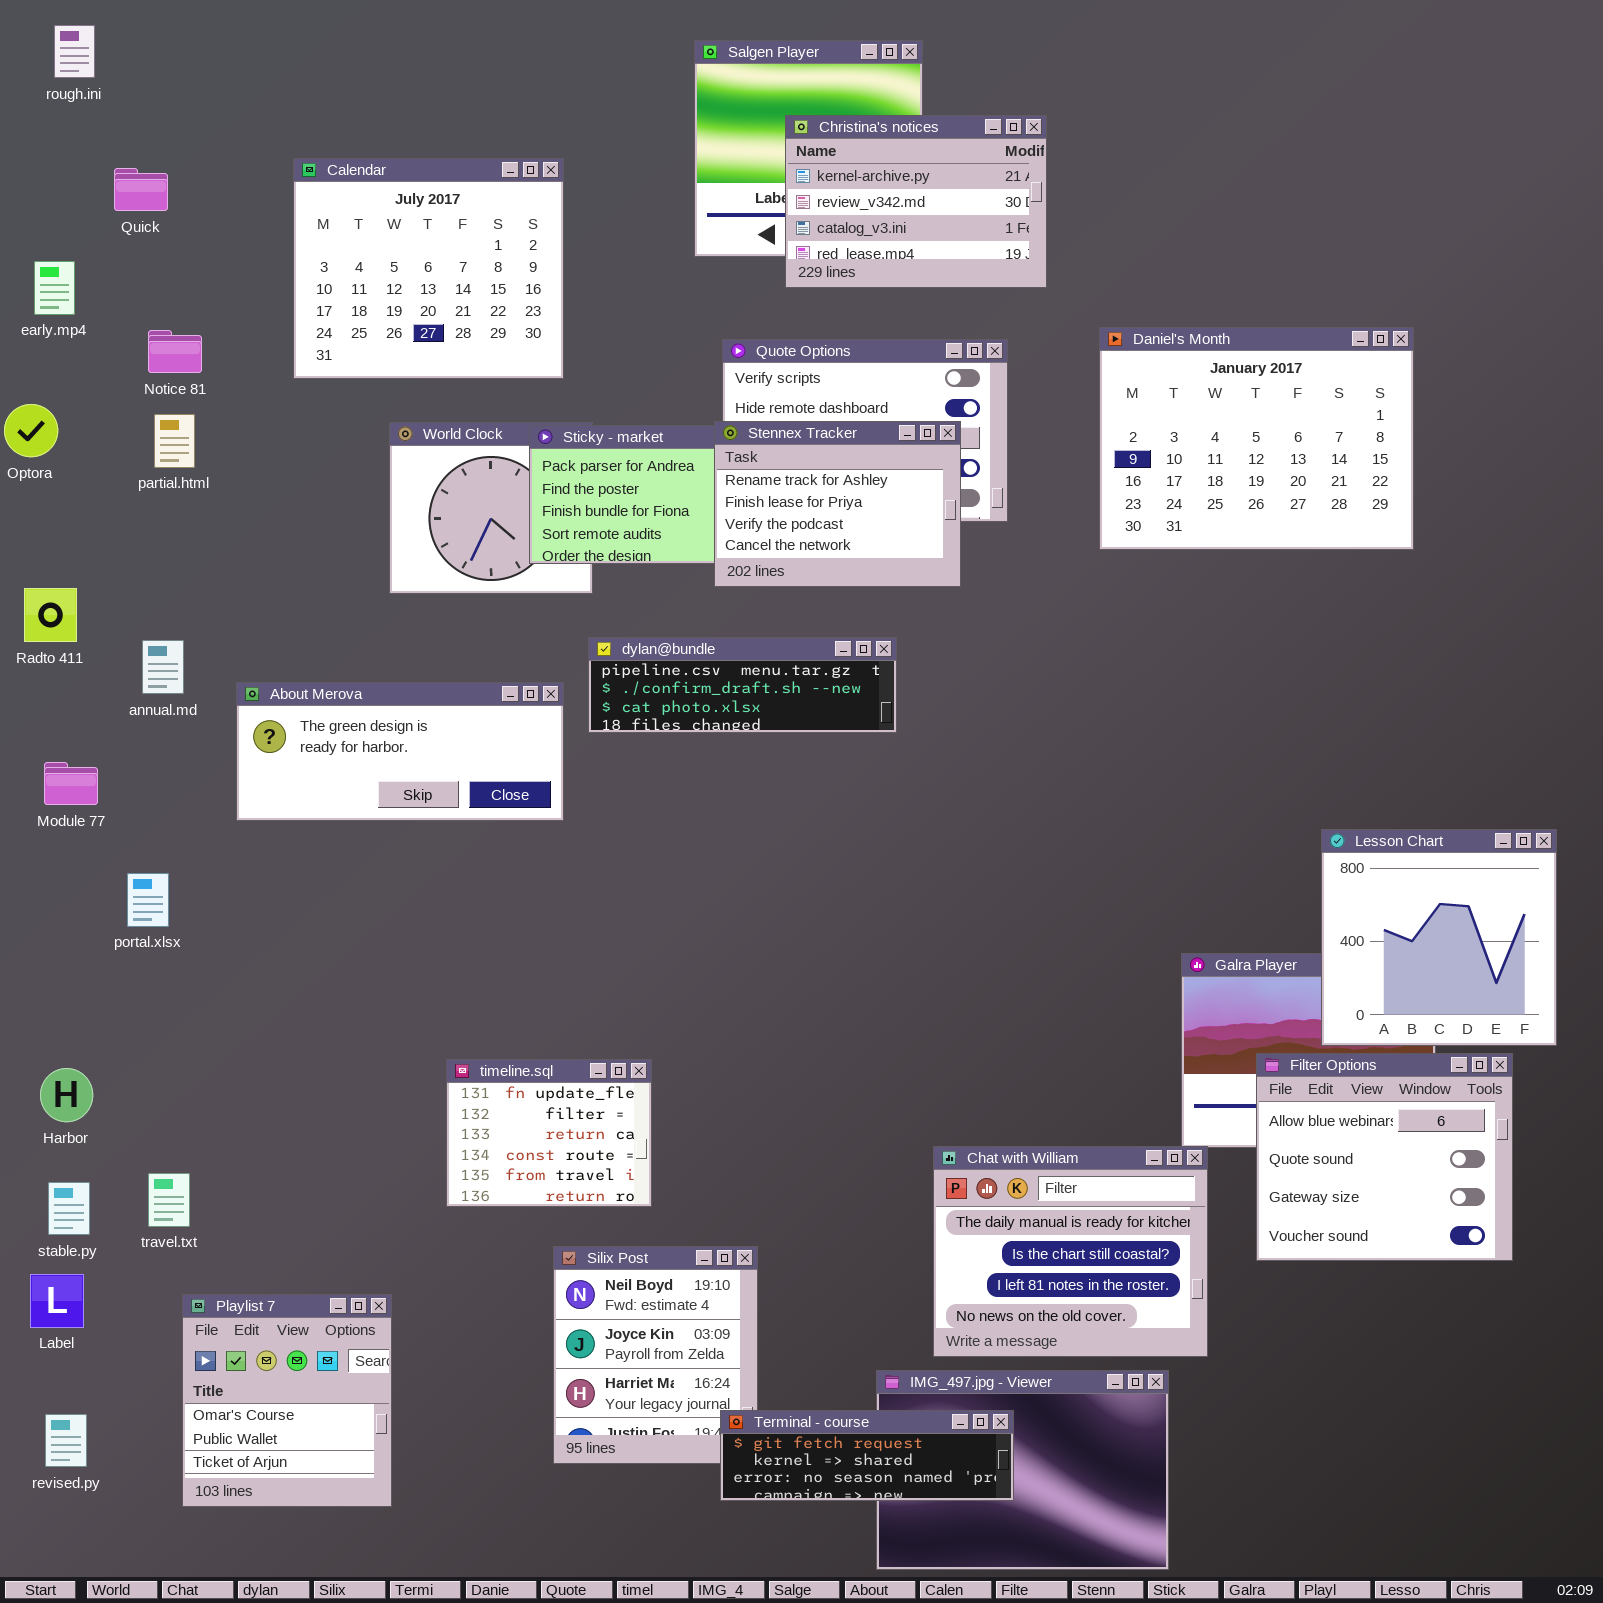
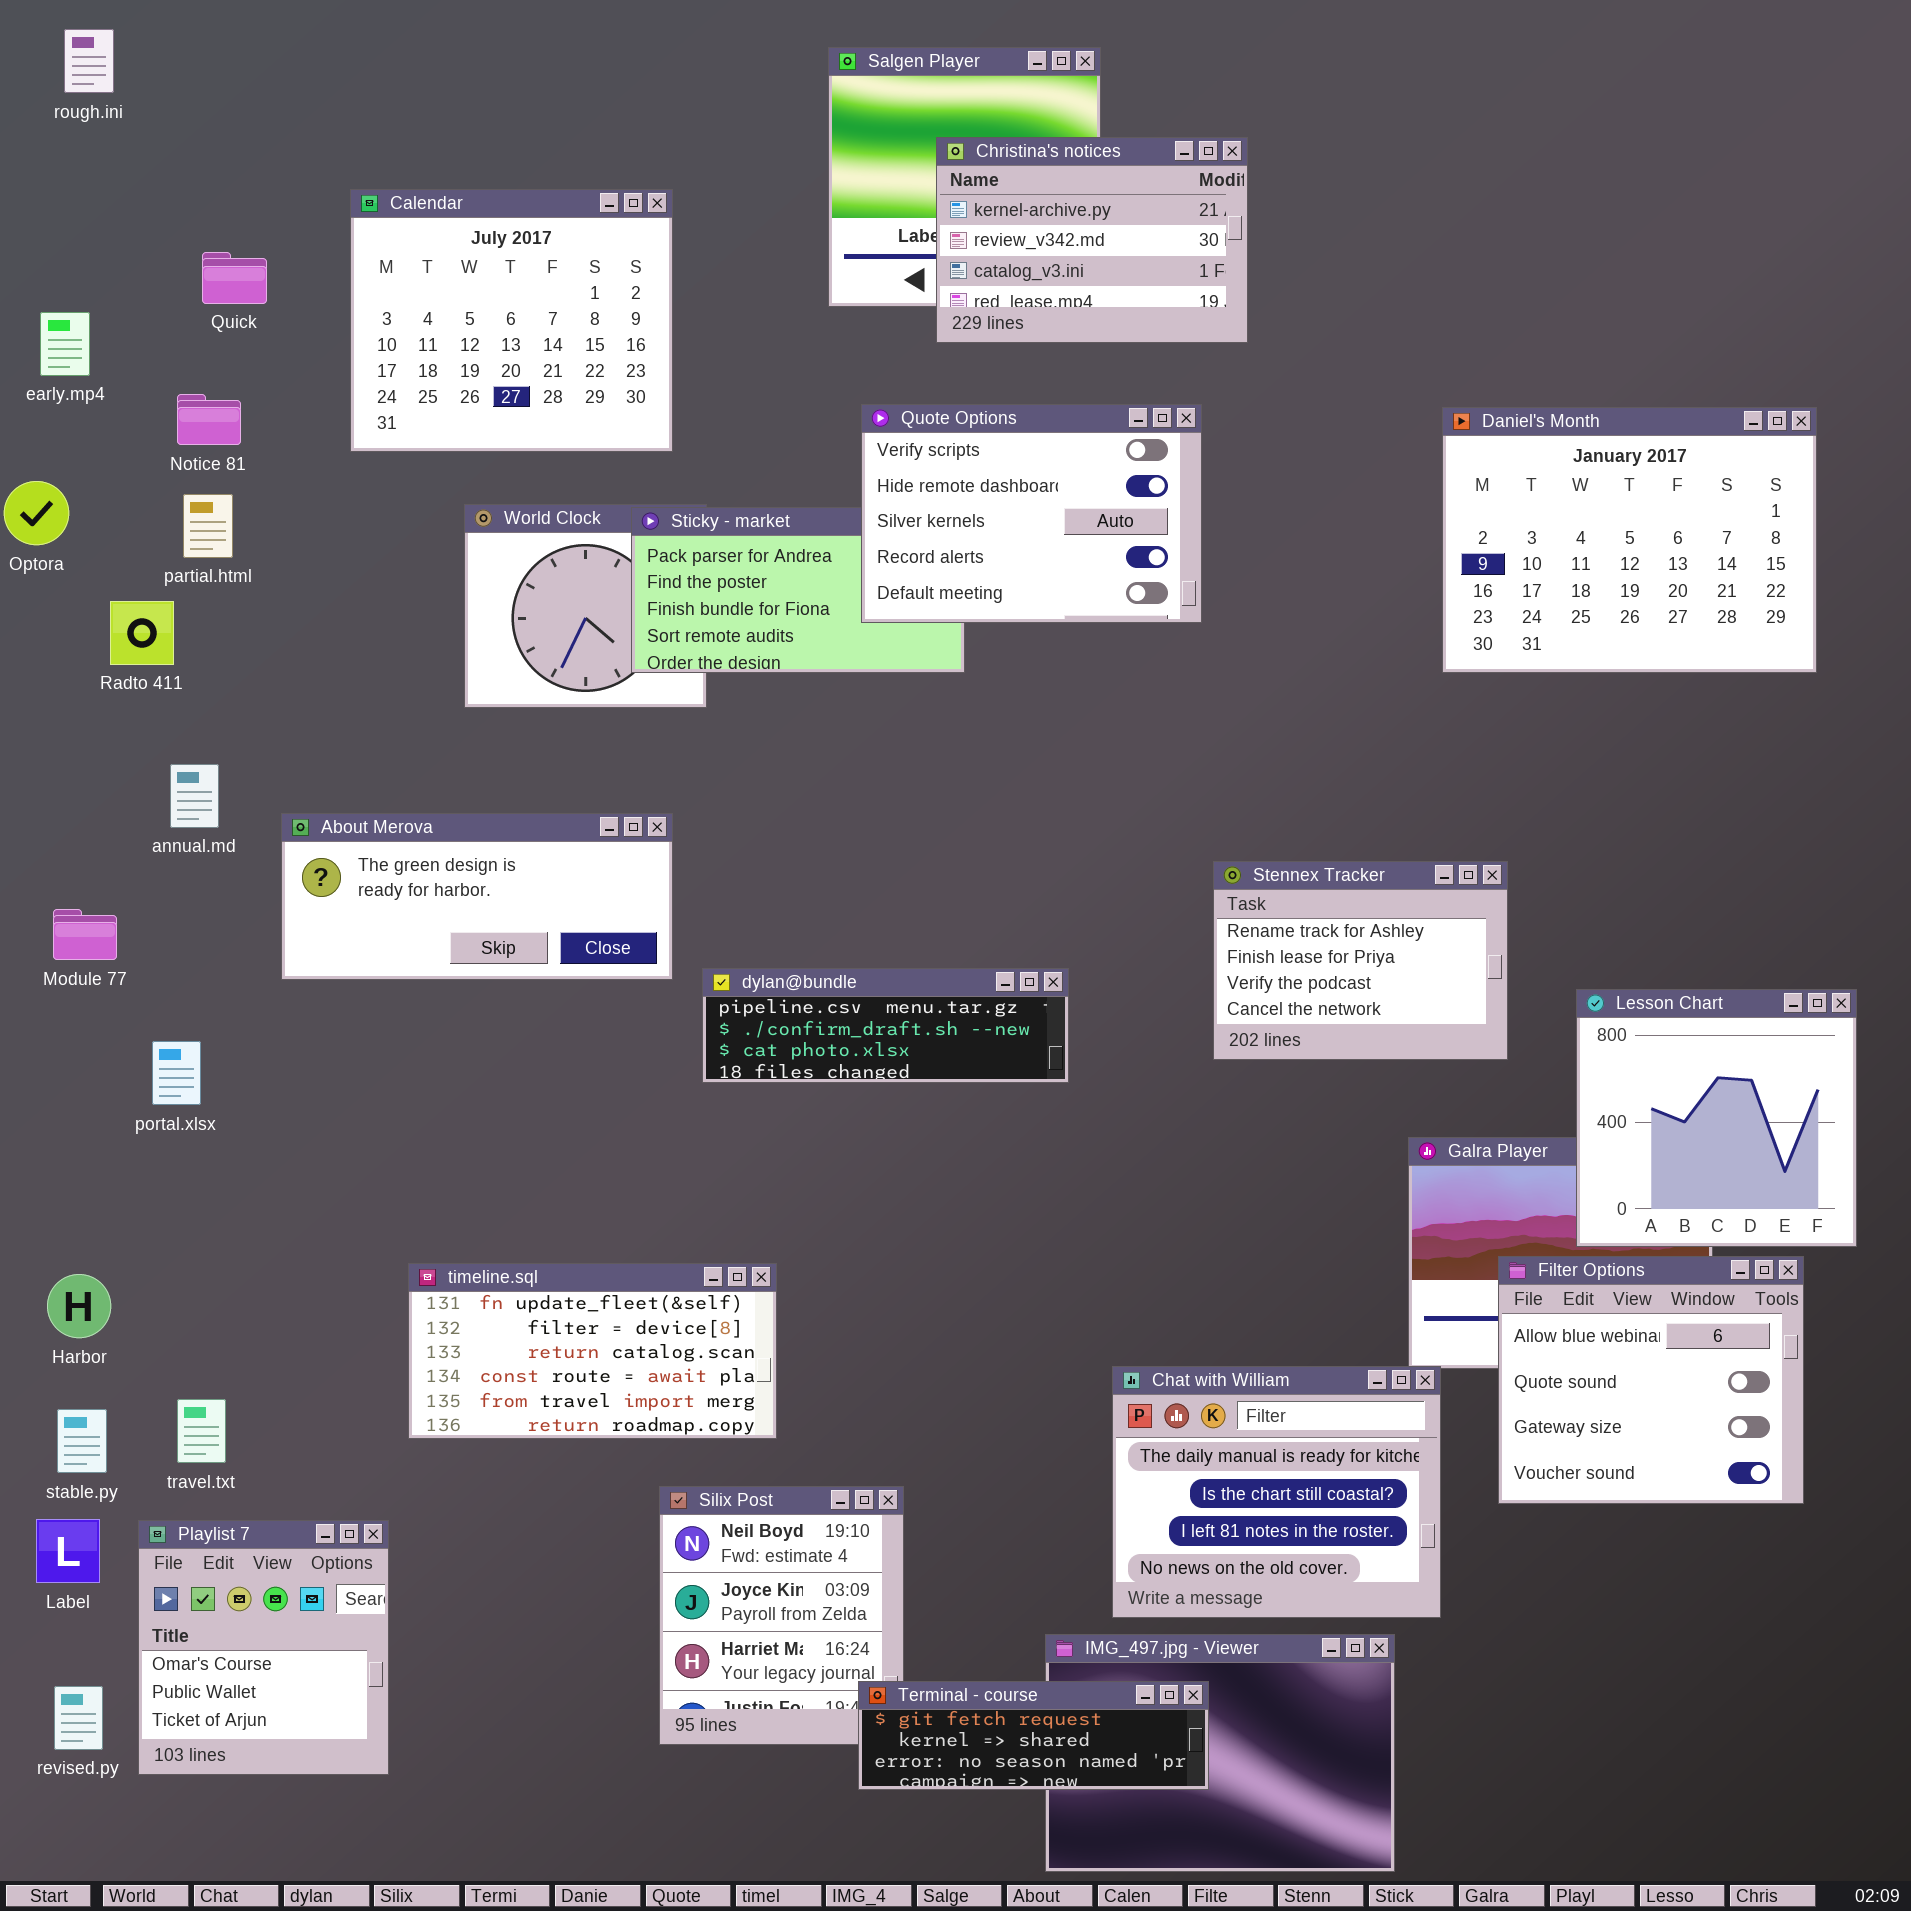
Quick: [114,168,168,211] -> [202,252,267,304], moved
Daniel's Month: [1099,327,1414,550] -> [1442,407,1817,673], moved
Quote Options: [722,339,1008,522] -> [861,404,1202,623], raised
Stennex Tracker: [714,421,961,587] -> [1213,861,1508,1060], moved
Radto 411: [24,588,77,642] -> [110,601,174,665], moved
dylan@bundle: [588,637,897,733] -> [702,968,1069,1083], moved
timeline.sql: [446,1059,652,1207] -> [408,1263,777,1439], resized
Playlist 7: [182,1294,392,1507] -> [138,1520,389,1775], moved

